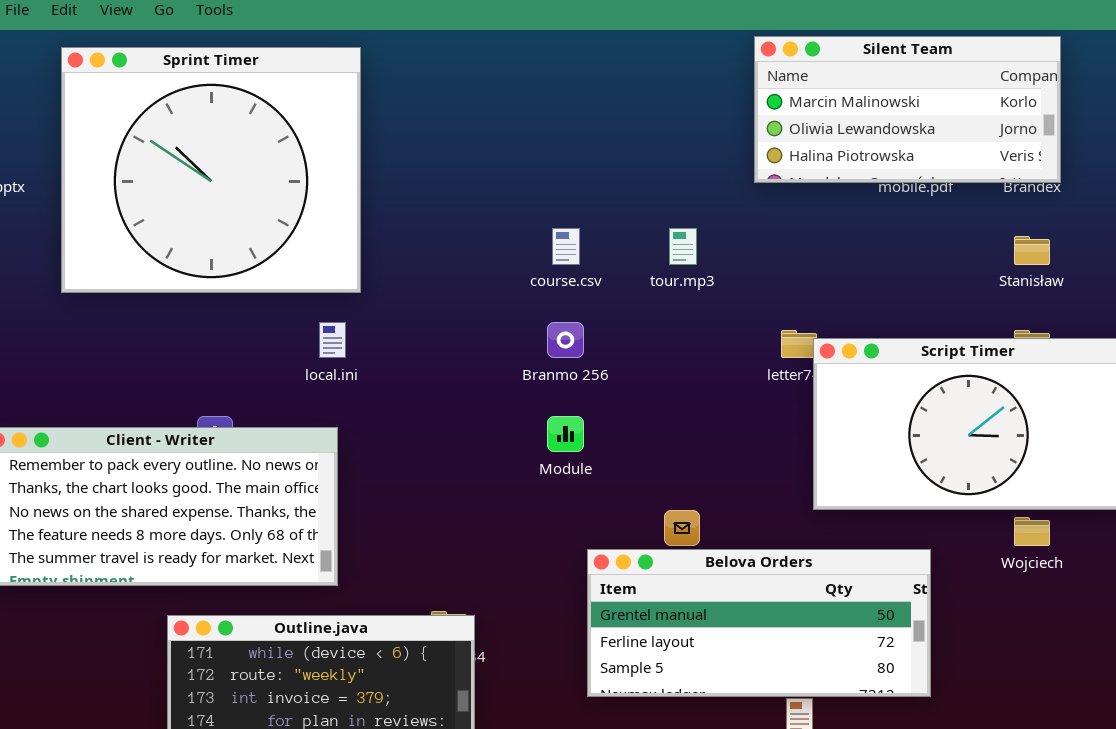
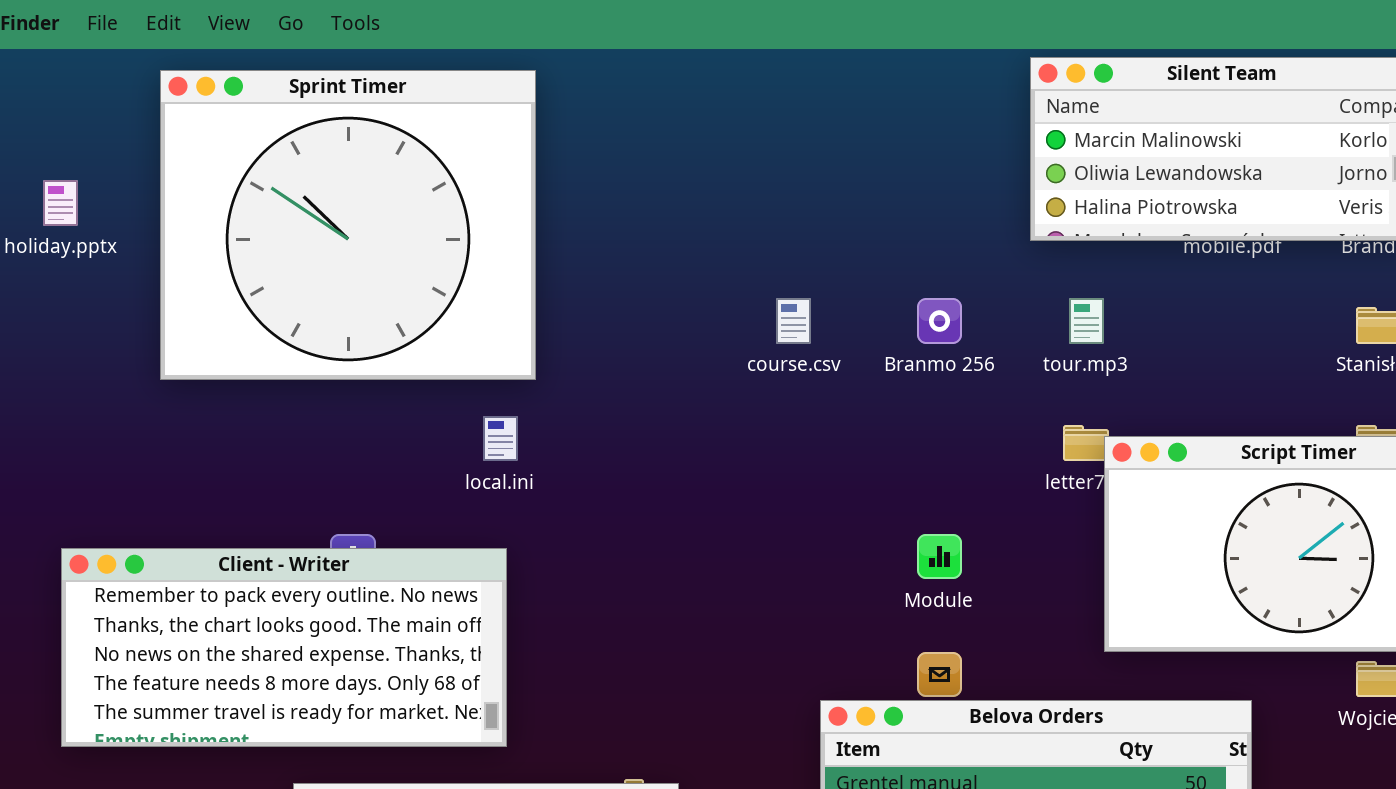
tour.mp3: [669,228,697,265] -> [1069,298,1104,344], moved
Branmo 256: [547,322,584,358] -> [917,298,962,344], moved
Module: [547,416,584,452] -> [917,534,962,579], moved

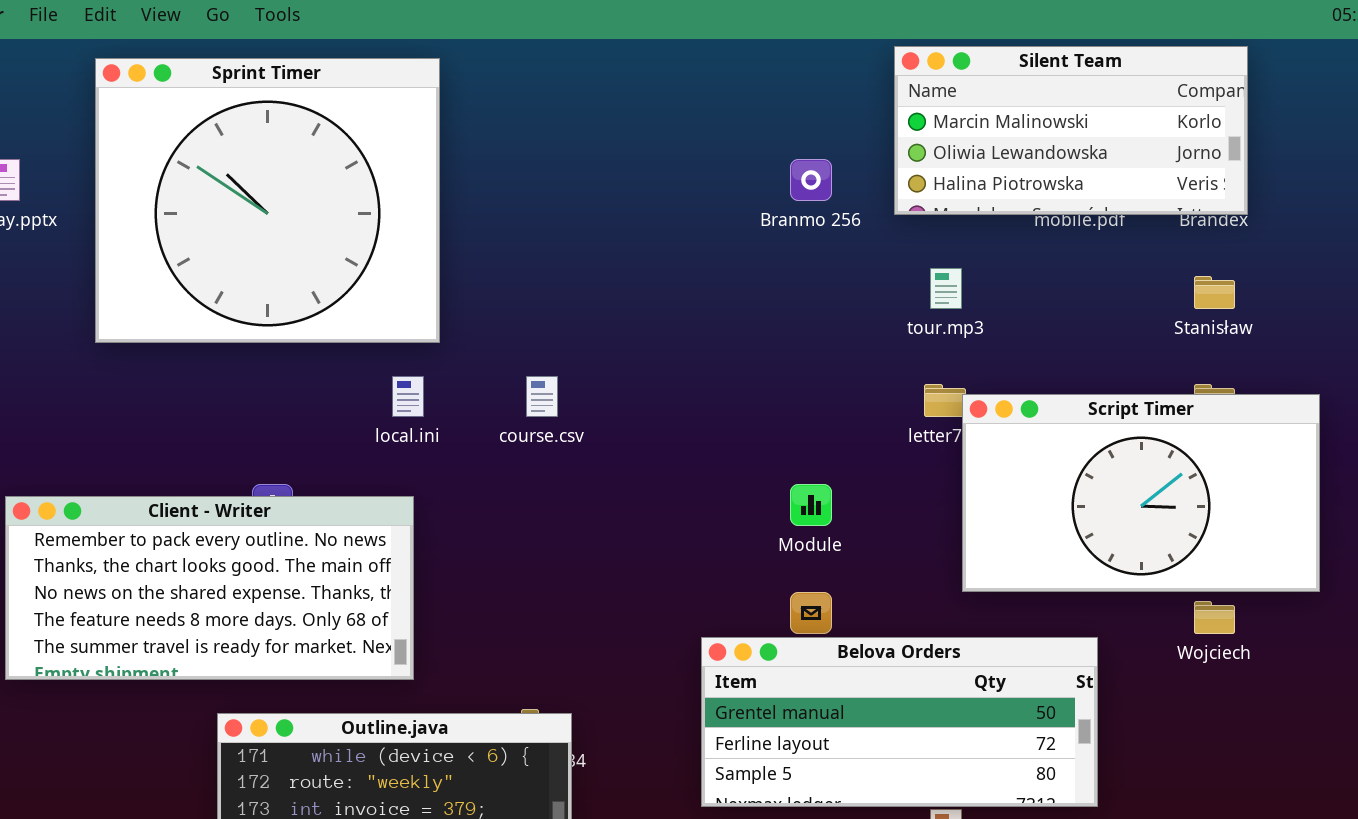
course.csv: [776,298,811,344] -> [526,376,558,417], moved
Branmo 256: [917,298,962,344] -> [790,159,832,201], moved

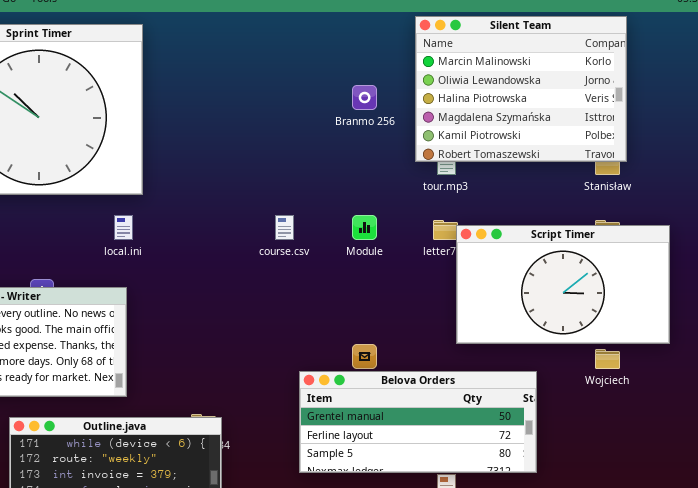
Silent Team: [894,46,1248,215] -> [415,16,627,162], resized
course.csv: [526,376,558,417] -> [275,215,294,240], moved
Module: [790,484,832,526] -> [352,215,377,240], moved

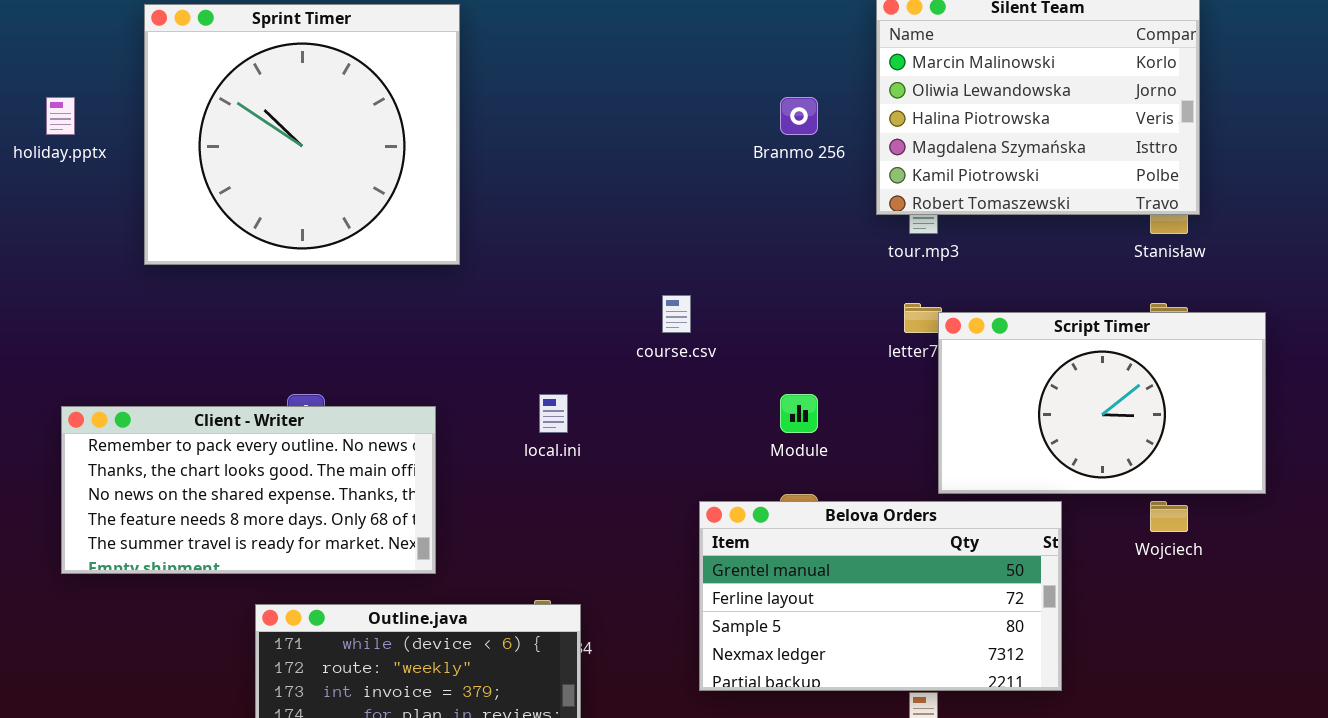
local.ini: [114,215,133,240] -> [539,394,568,433], moved
Module: [352,215,377,240] -> [780,394,818,433], moved
Belova Orders: [299,371,537,473] -> [699,501,1062,691], resized

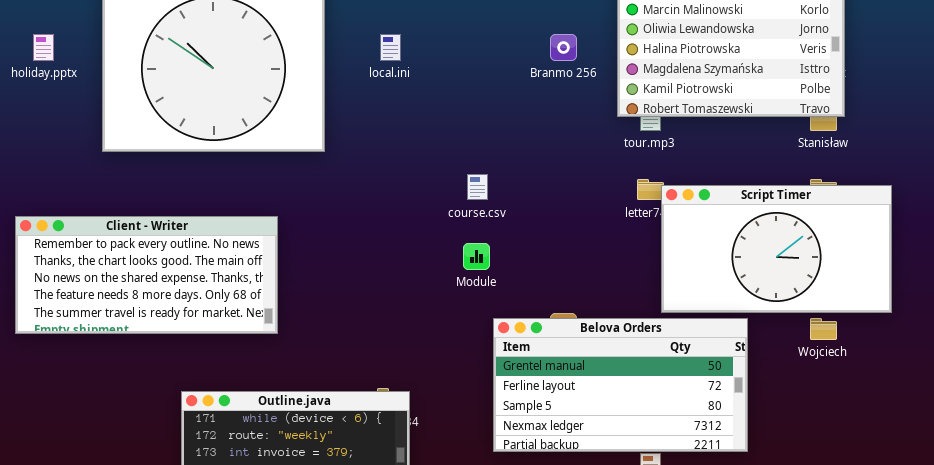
local.ini: [539,394,568,433] -> [380,34,401,61], moved
Module: [780,394,818,433] -> [463,243,490,270], moved
Client - Writer: [61,406,436,574] -> [15,216,278,334], moved

